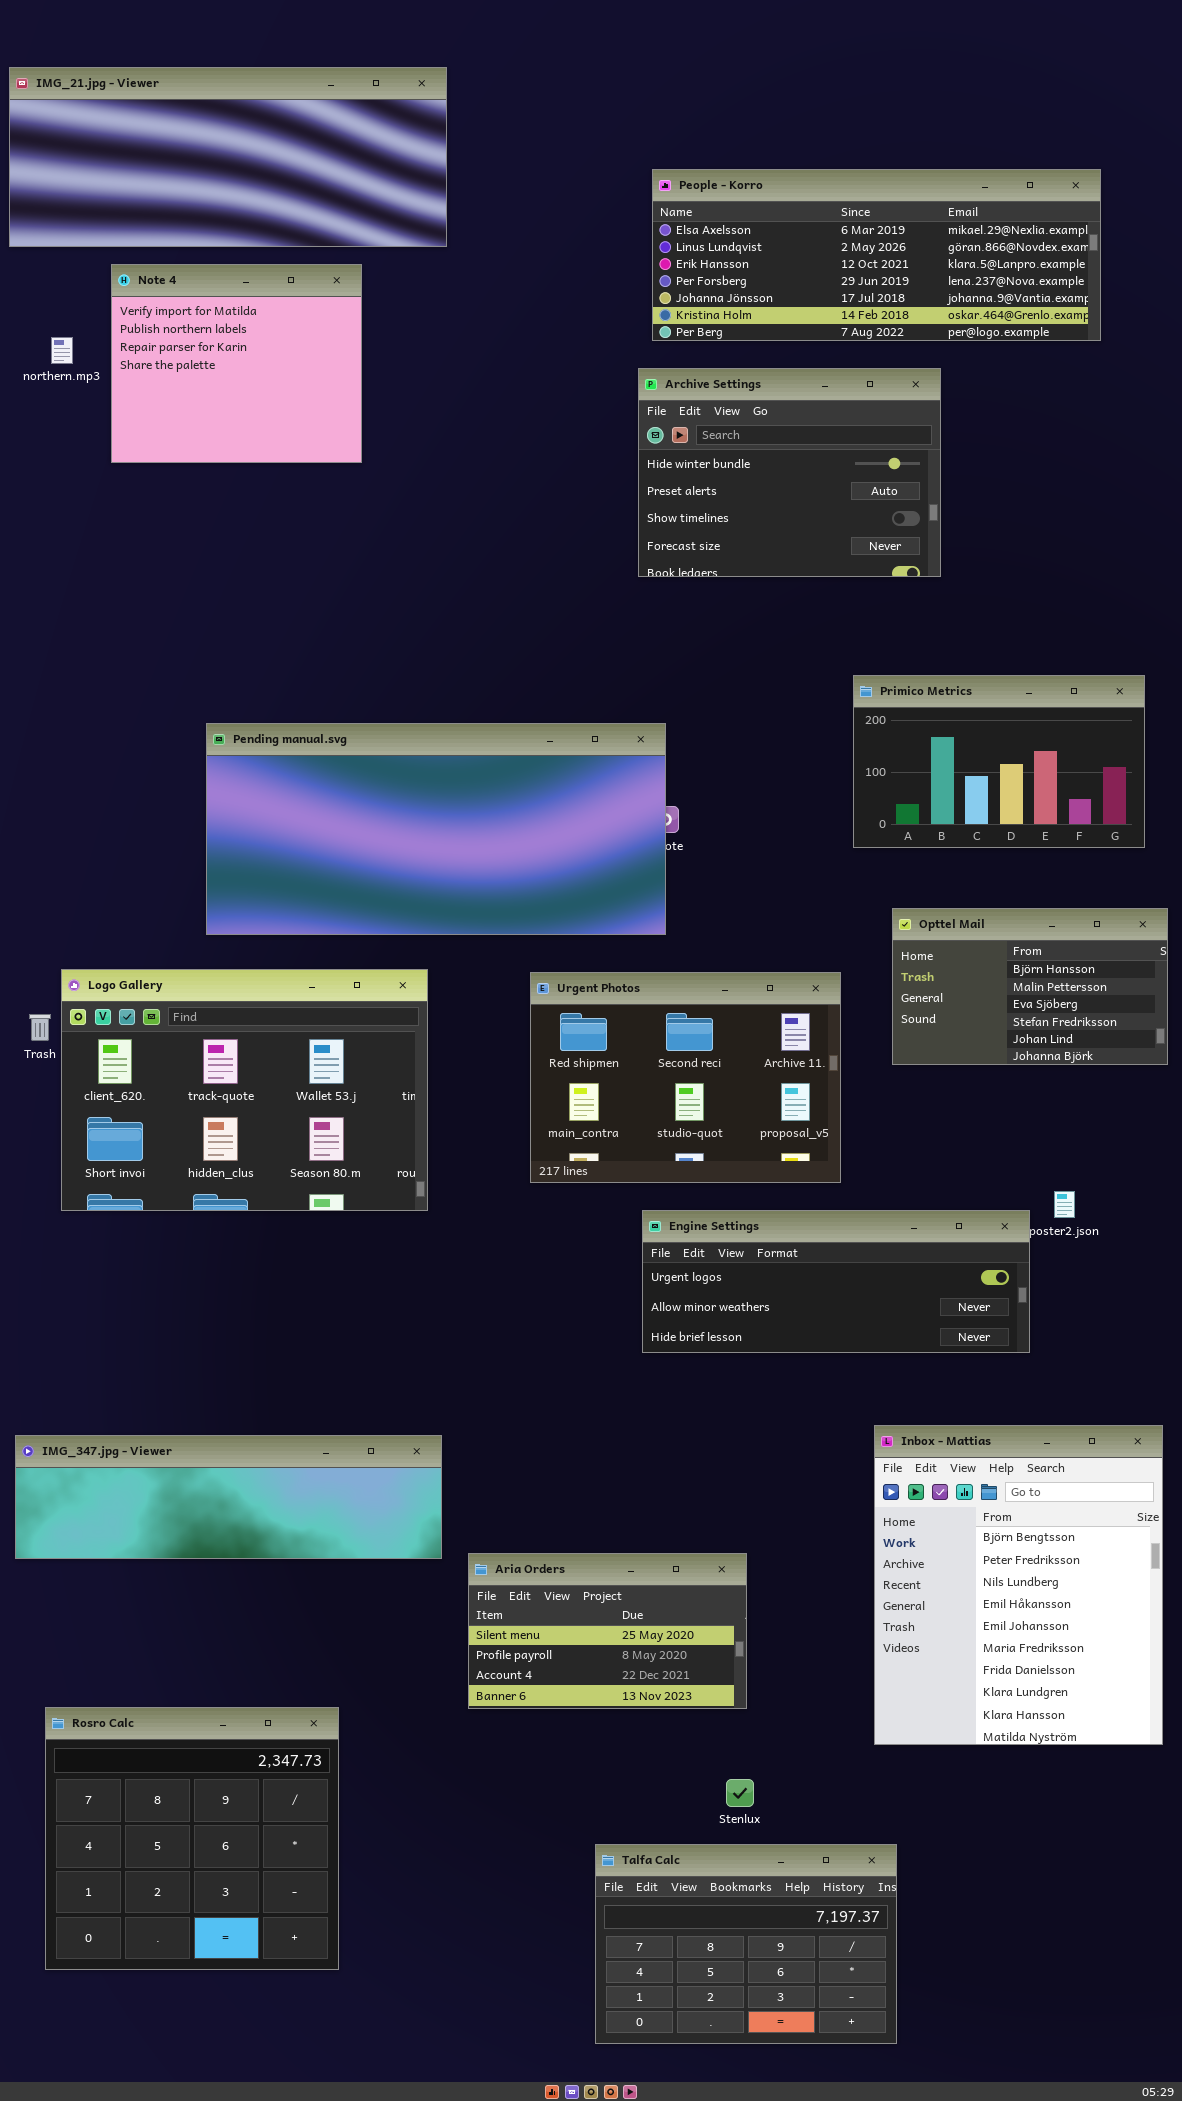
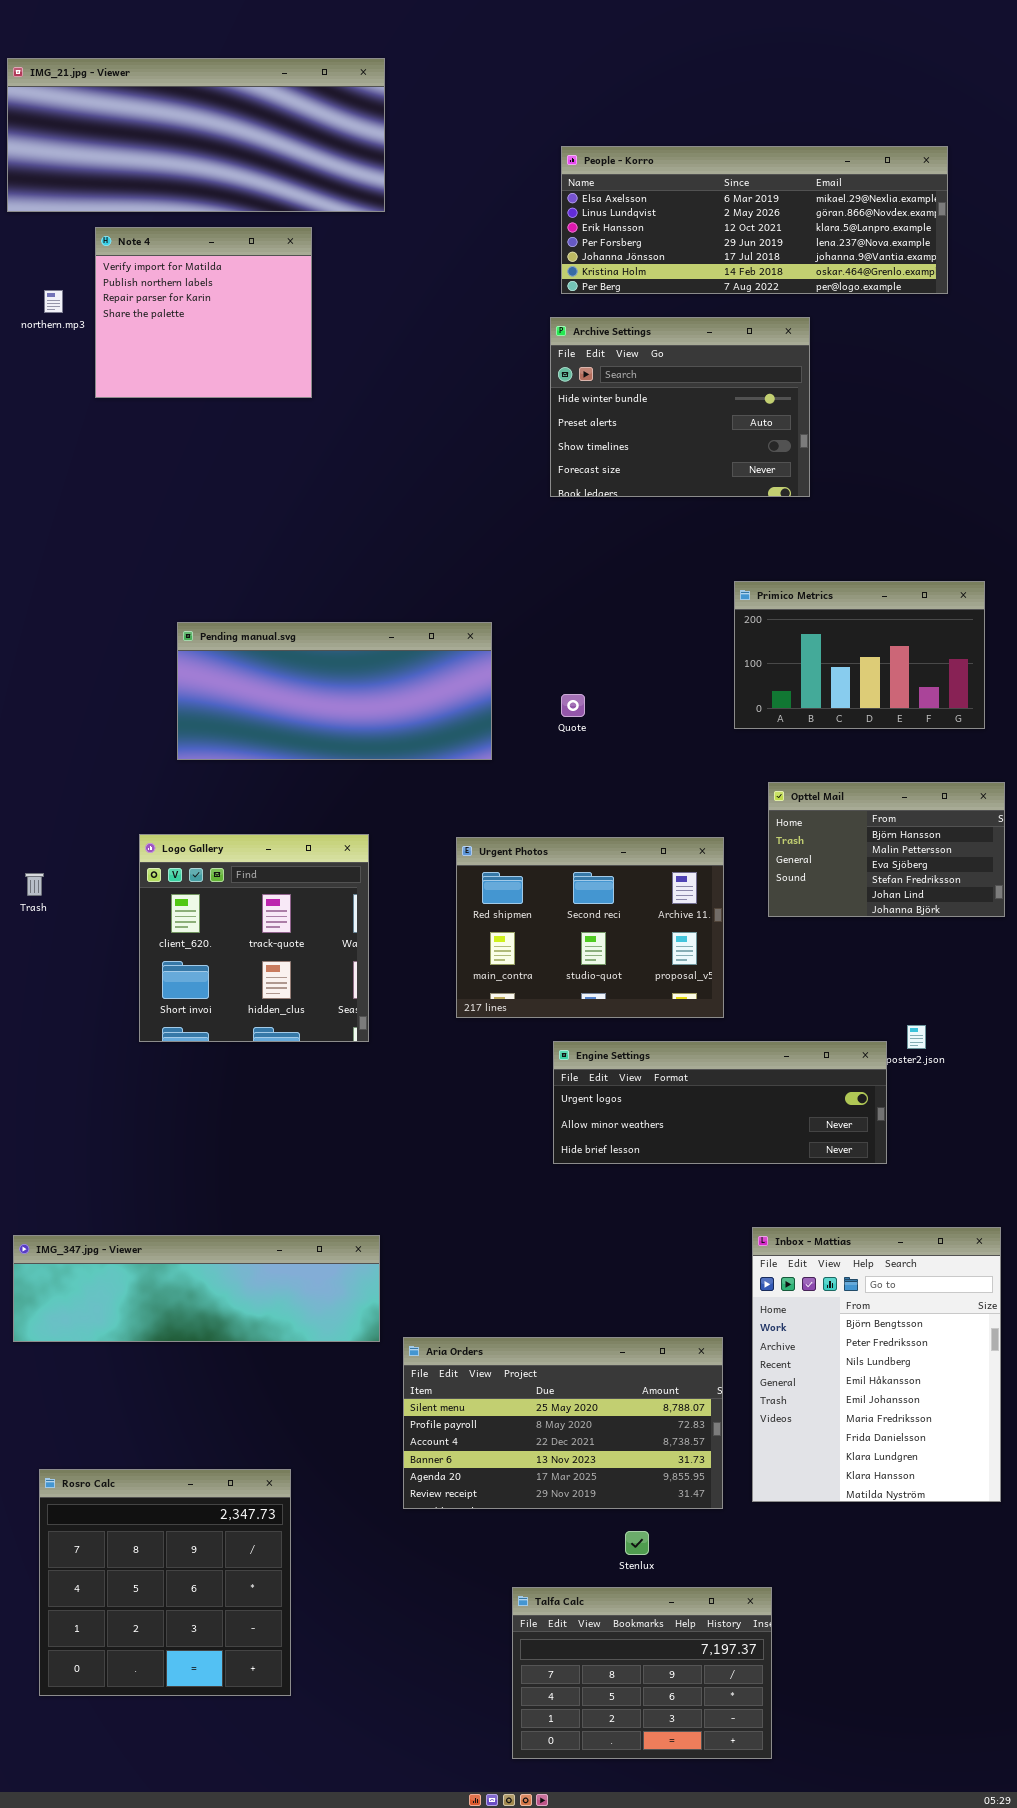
Pending manual.svg: [206,723,666,935] -> [177,622,492,760], resized
Logo Gallery: [61,969,428,1211] -> [139,834,369,1042], resized
Aria Orders: [468,1553,747,1709] -> [403,1337,723,1509], resized

